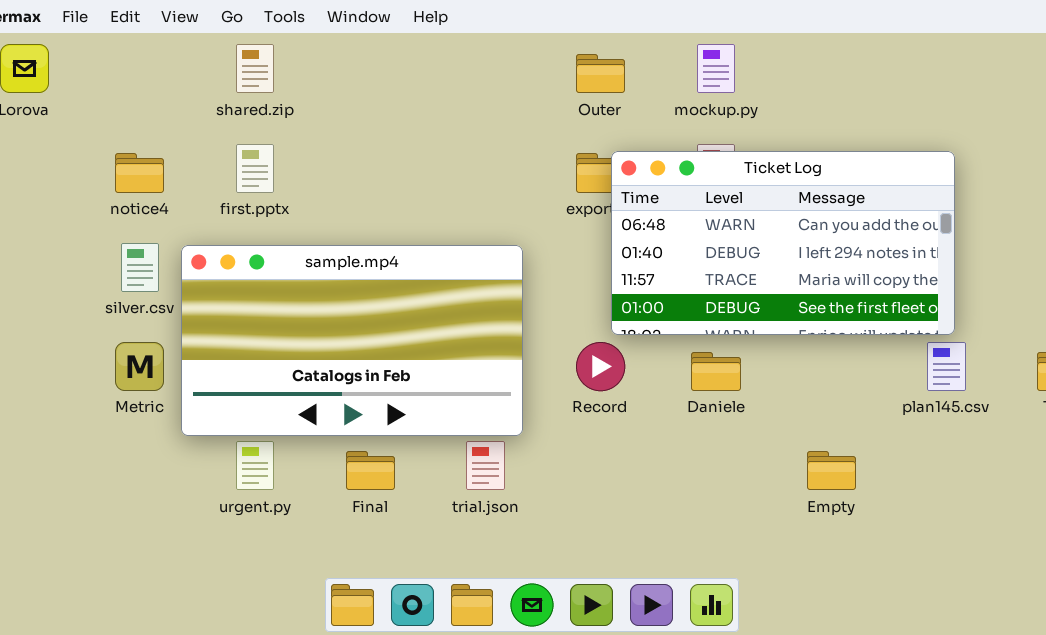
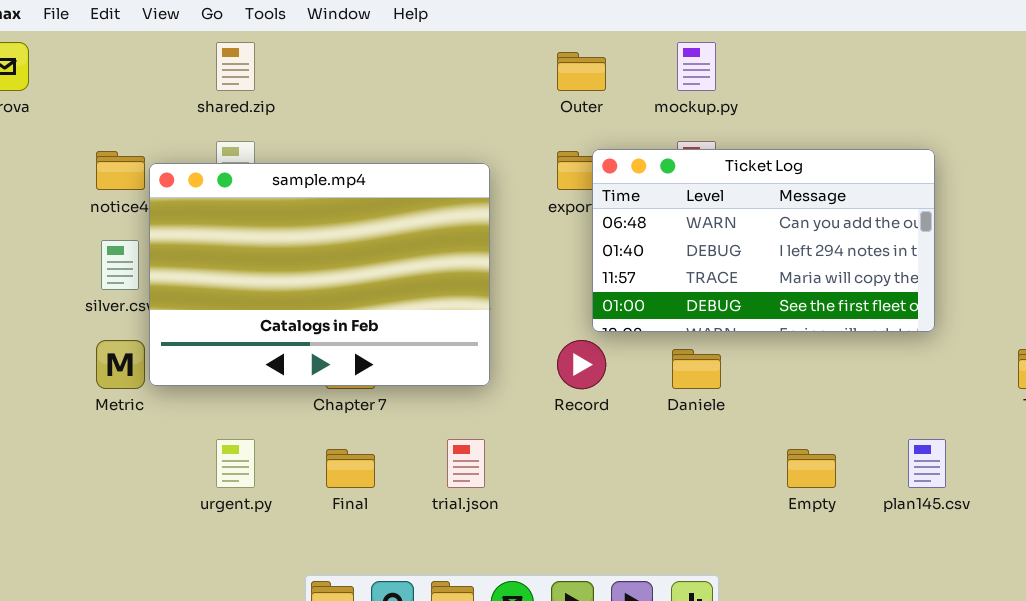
sample.mp4: [181,245,523,436] -> [149,163,490,386], moved, resized
plan145.csv: [927,342,966,391] -> [908,439,946,488], moved

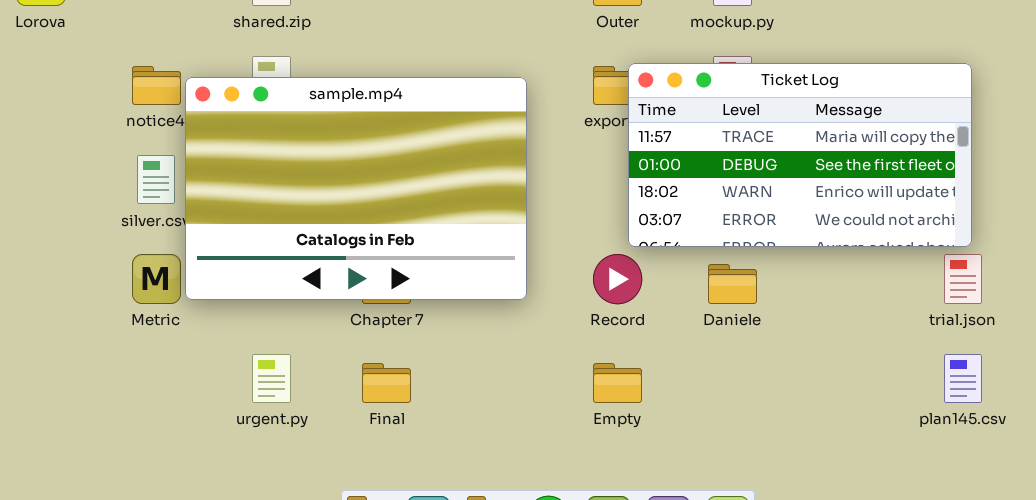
Ticket Log: [592,149,935,332] -> [628,63,972,247], scrolled down 2 rows
trial.json: [447,439,485,488] -> [944,254,982,304], moved
Empty: [787,449,836,488] -> [593,363,642,403], moved

